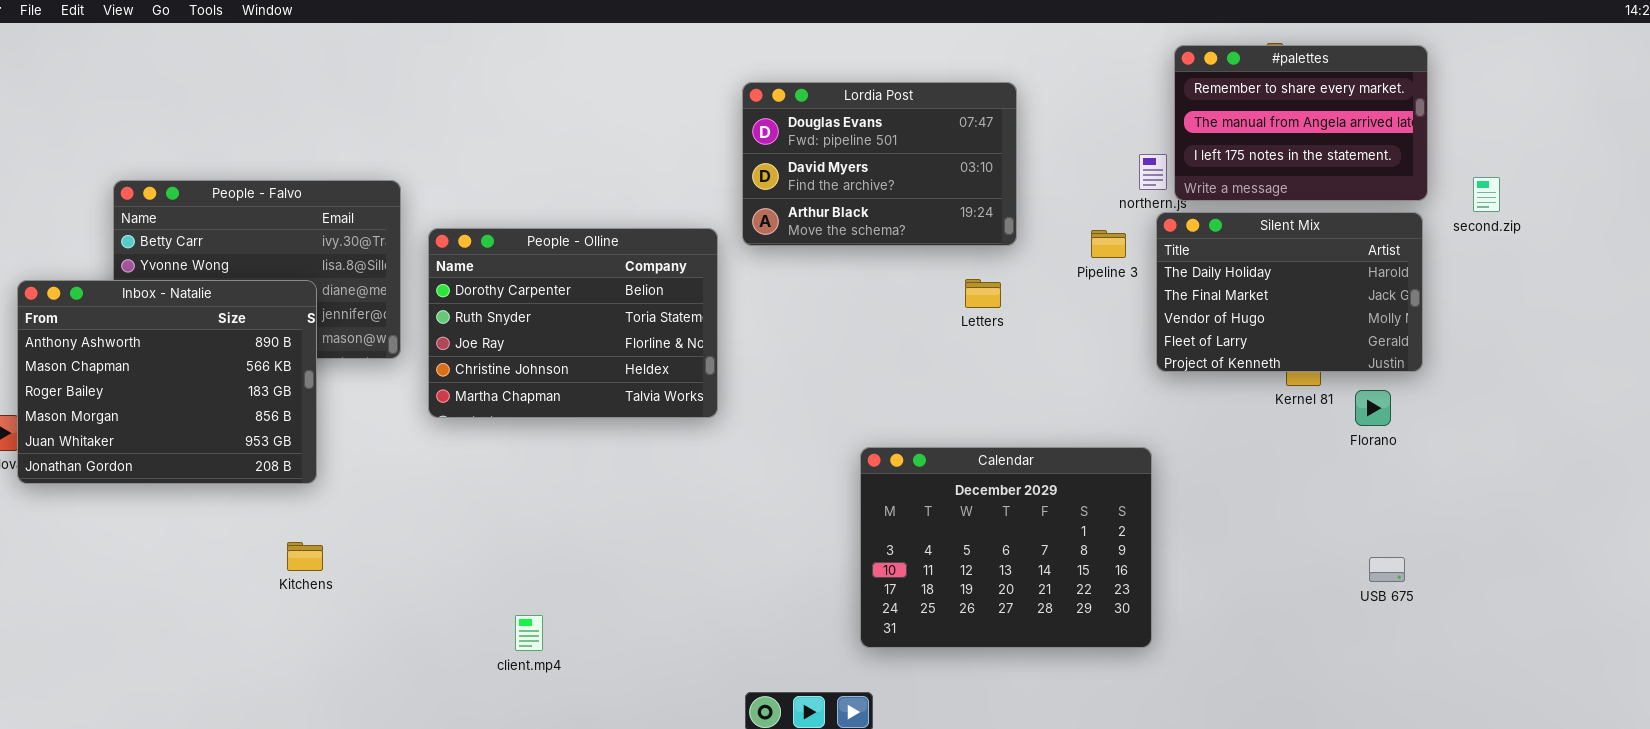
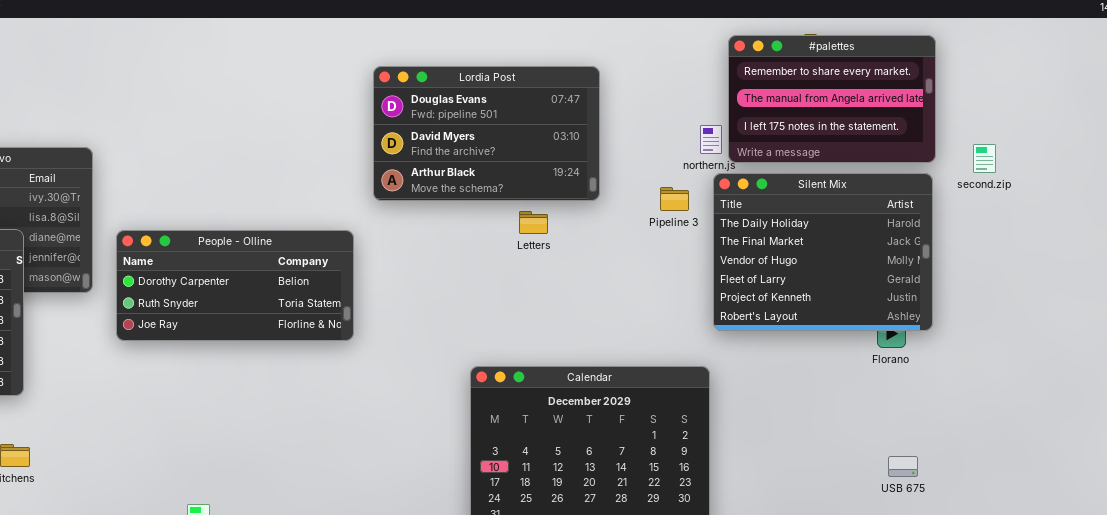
Silent Mix: [1156,212,1423,372] -> [713,173,933,331], resized
People - Olline: [428,228,718,418] -> [116,230,354,341], resized
Letters: [965,279,1001,308] -> [519,211,548,234], moved

